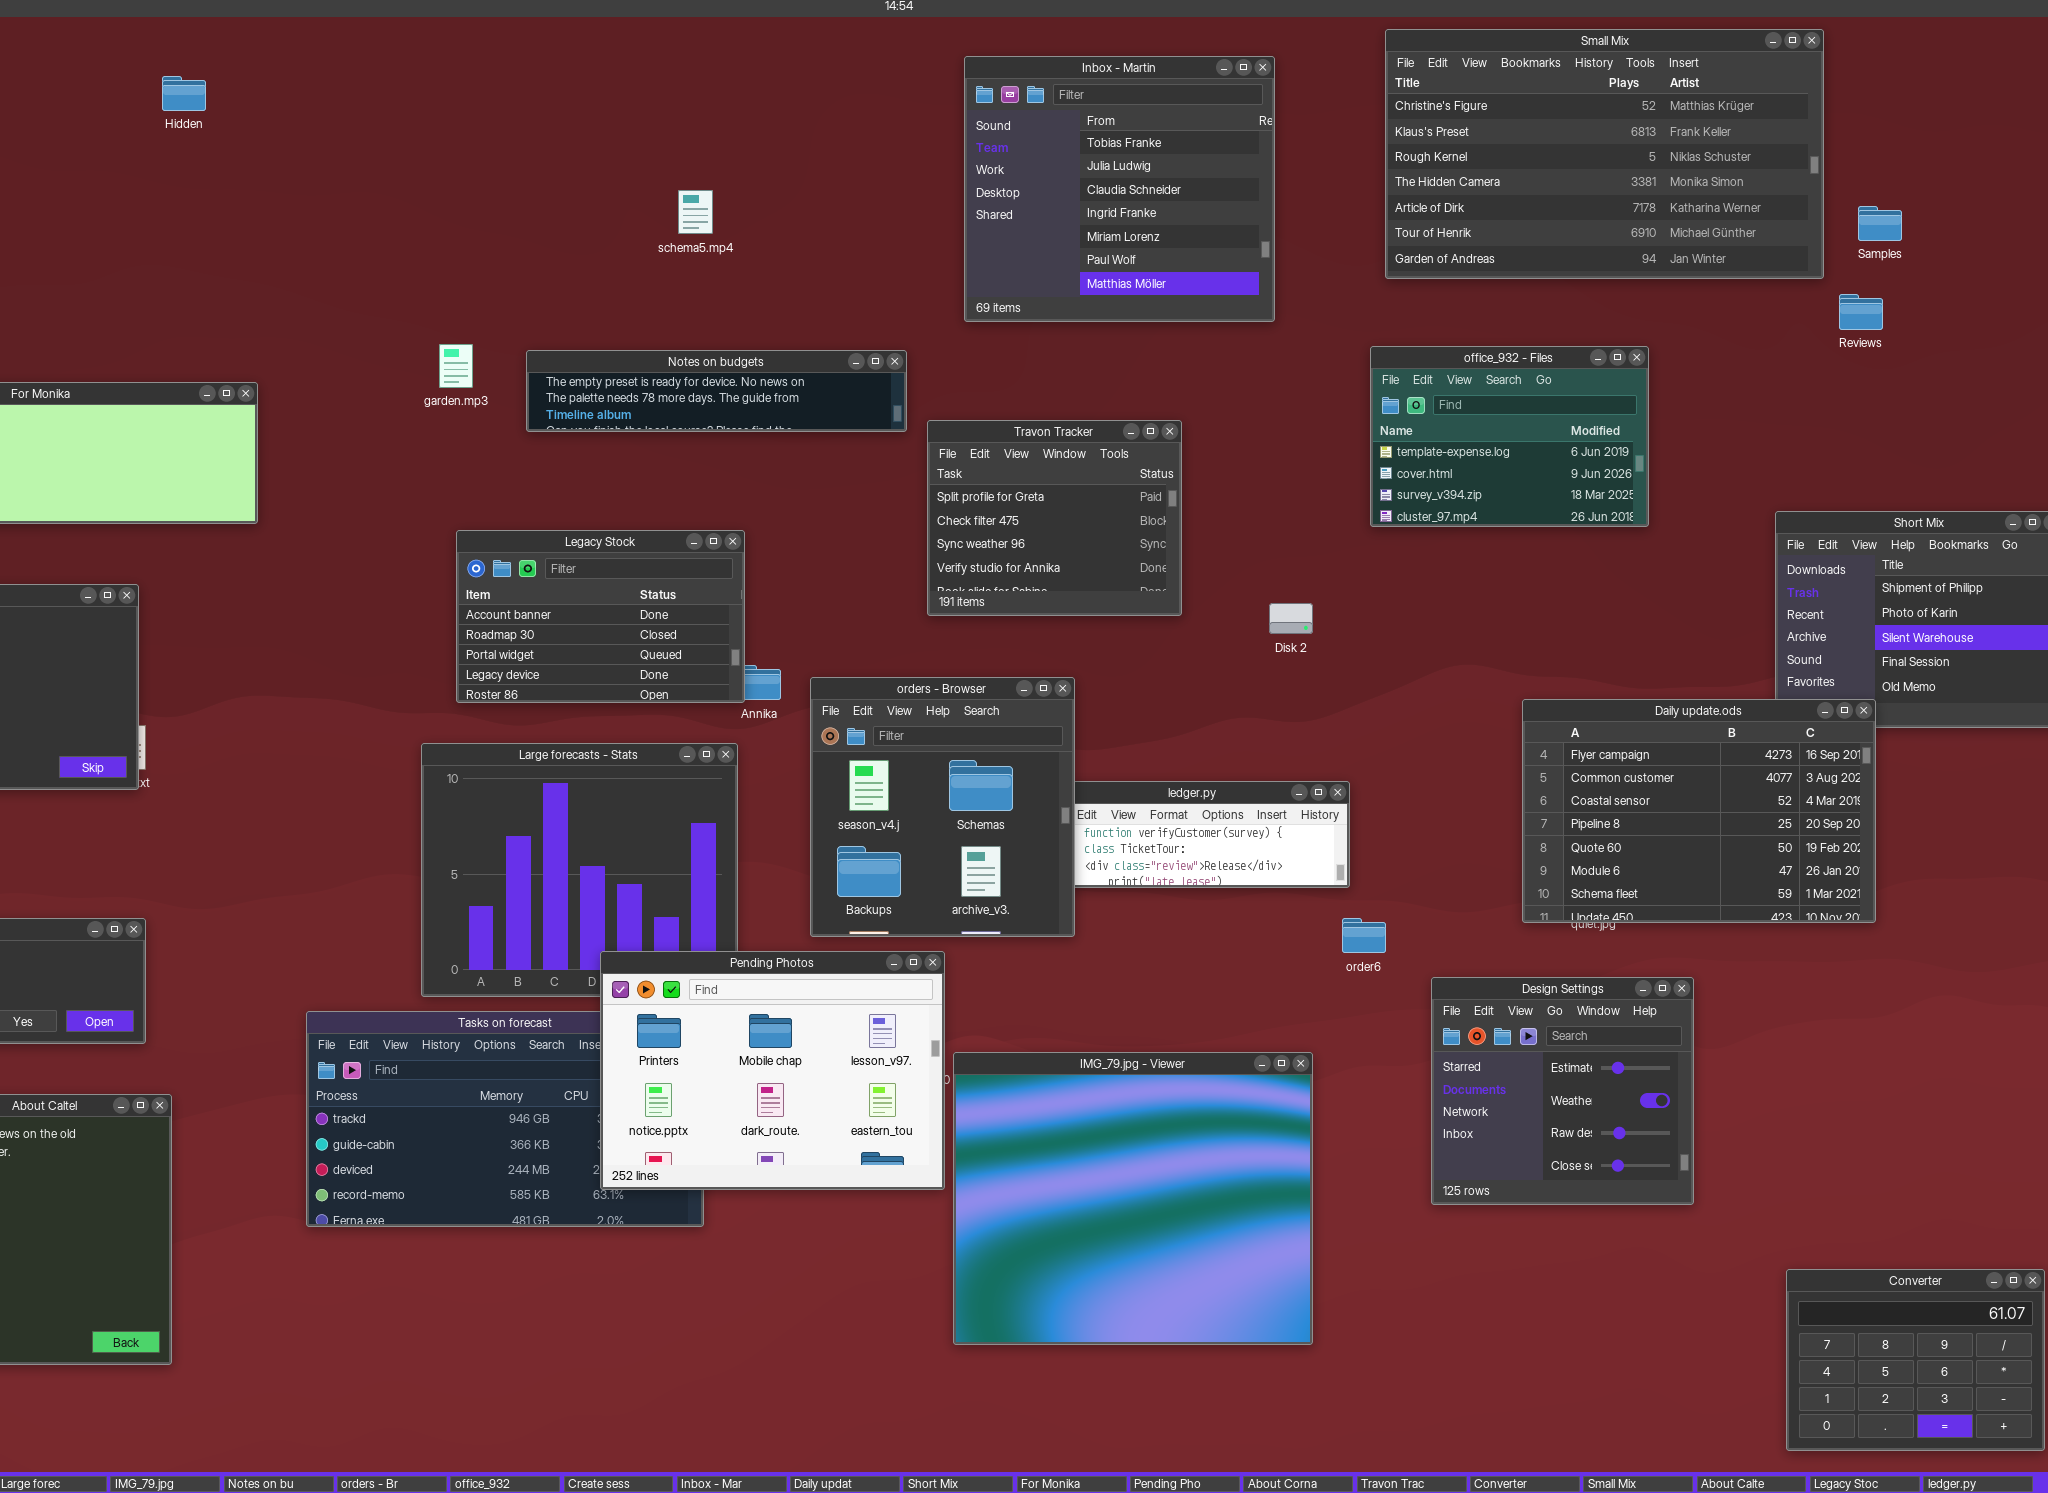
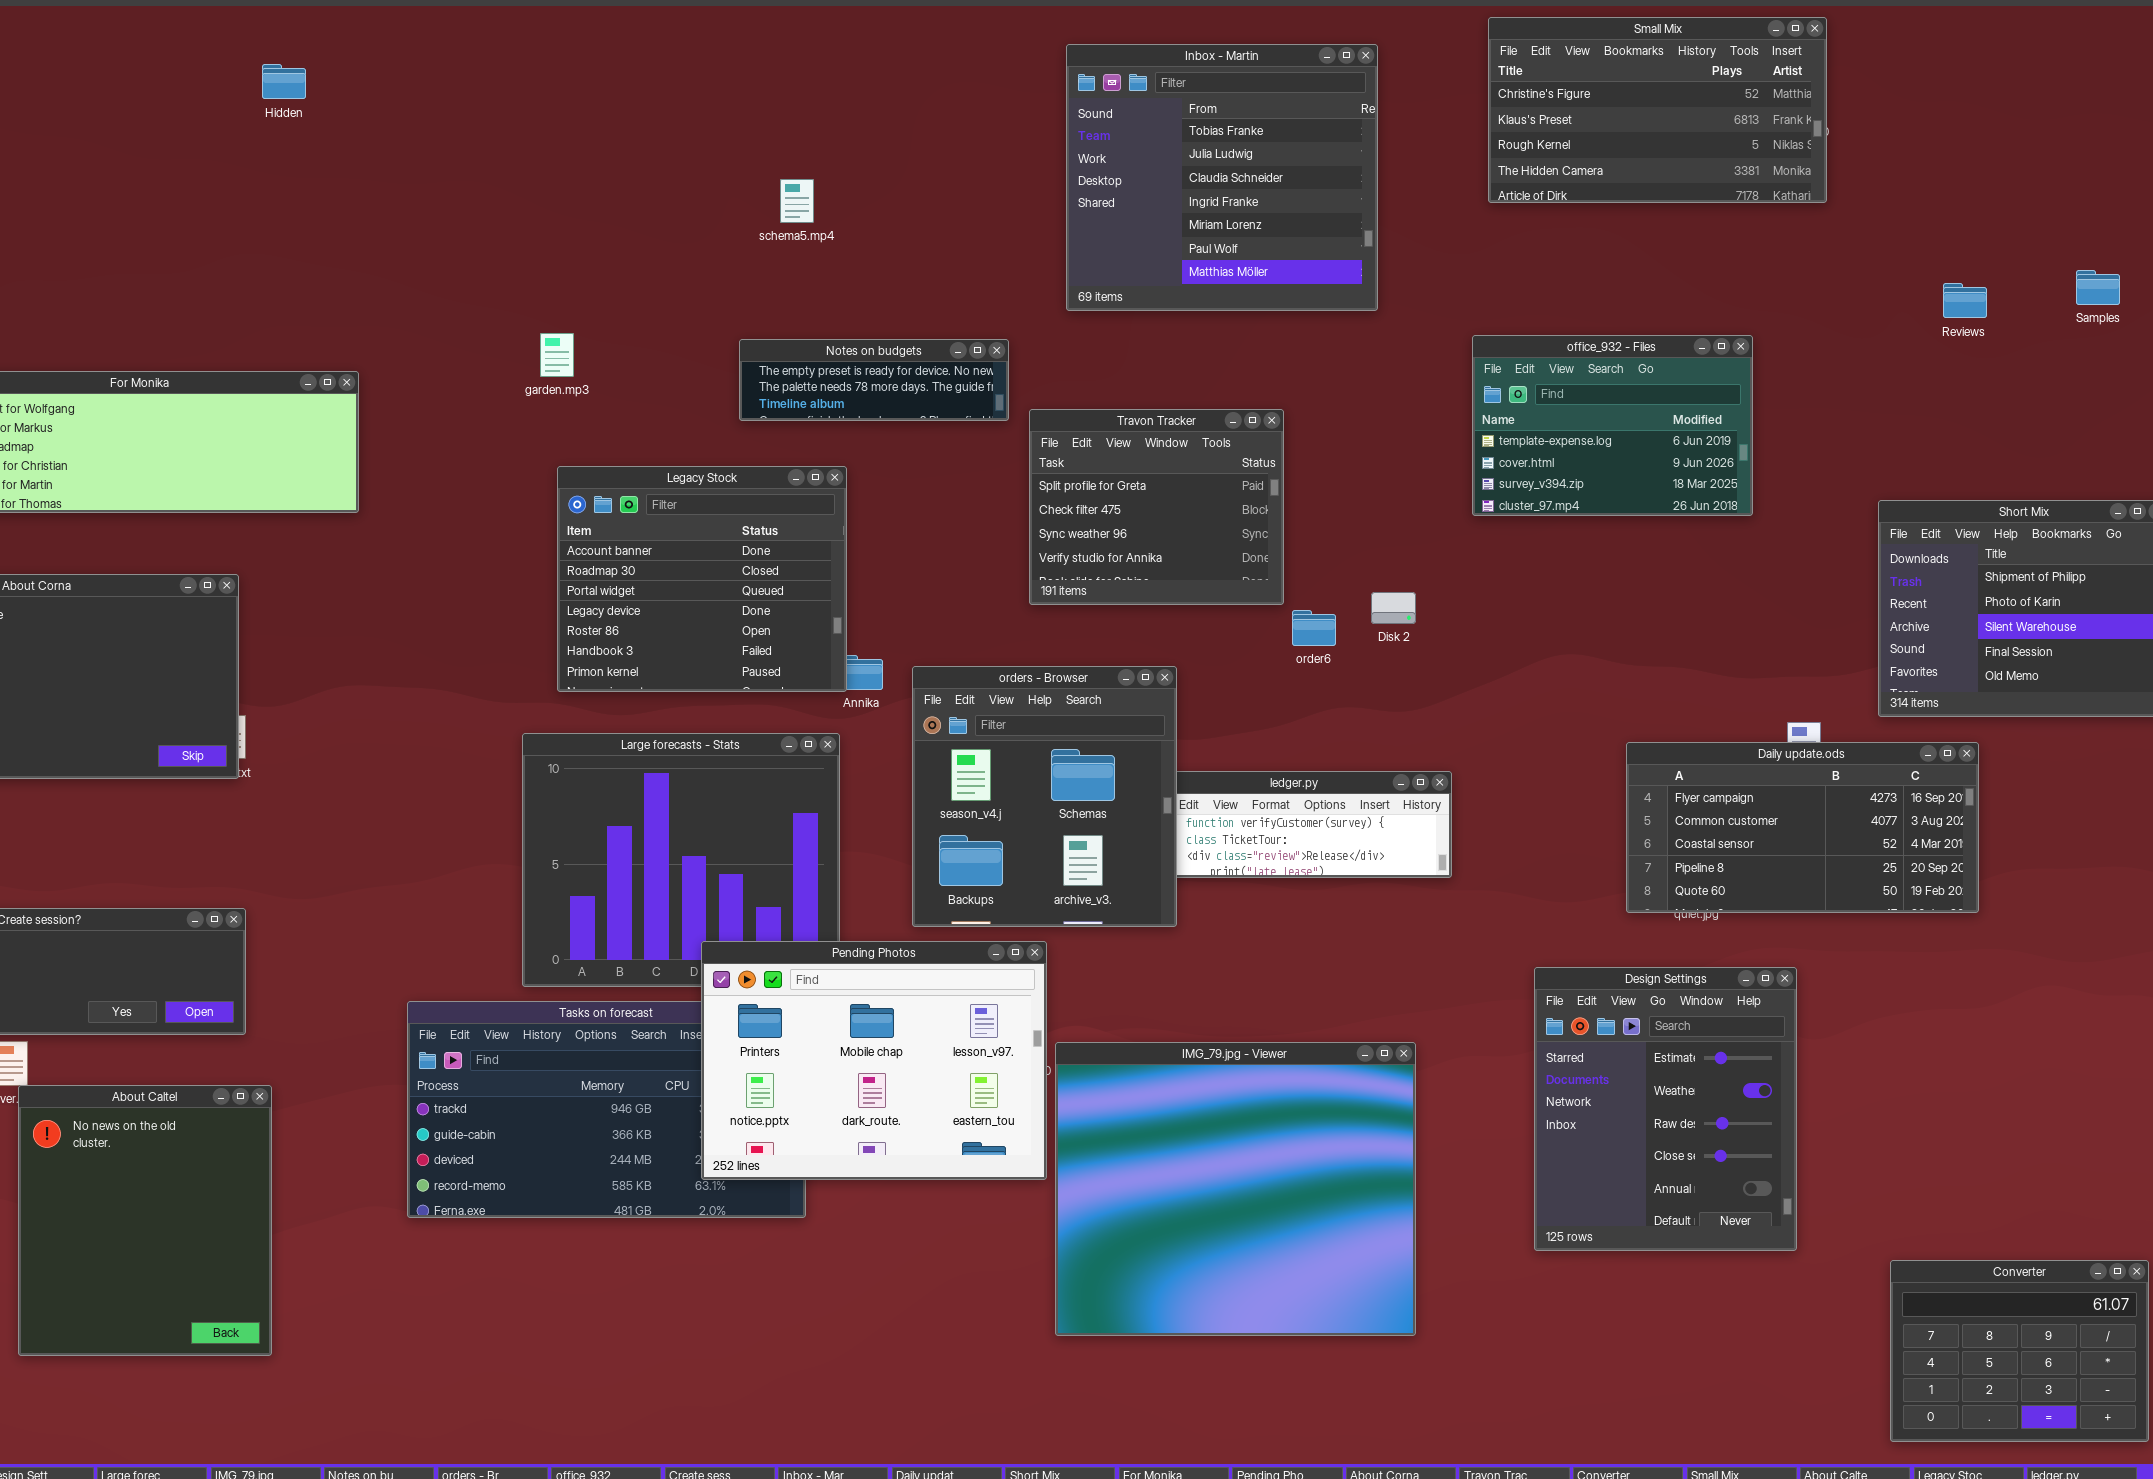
Small Mix: [1385,29,1824,279] -> [1488,17,1827,203], resized
Samples: [1858,206,1902,241] -> [2076,270,2120,305], moved
Notes on budgets: [526,350,907,432] -> [739,339,1009,421], resized
Legacy Stock: [456,530,745,703] -> [557,466,847,692], resized
Daily update.ods: [1522,699,1876,923] -> [1626,742,1979,913], resized
order6: [1342,918,1386,953] -> [1292,610,1336,646], moved
Design Settings: [1431,977,1694,1205] -> [1534,967,1797,1251], resized

